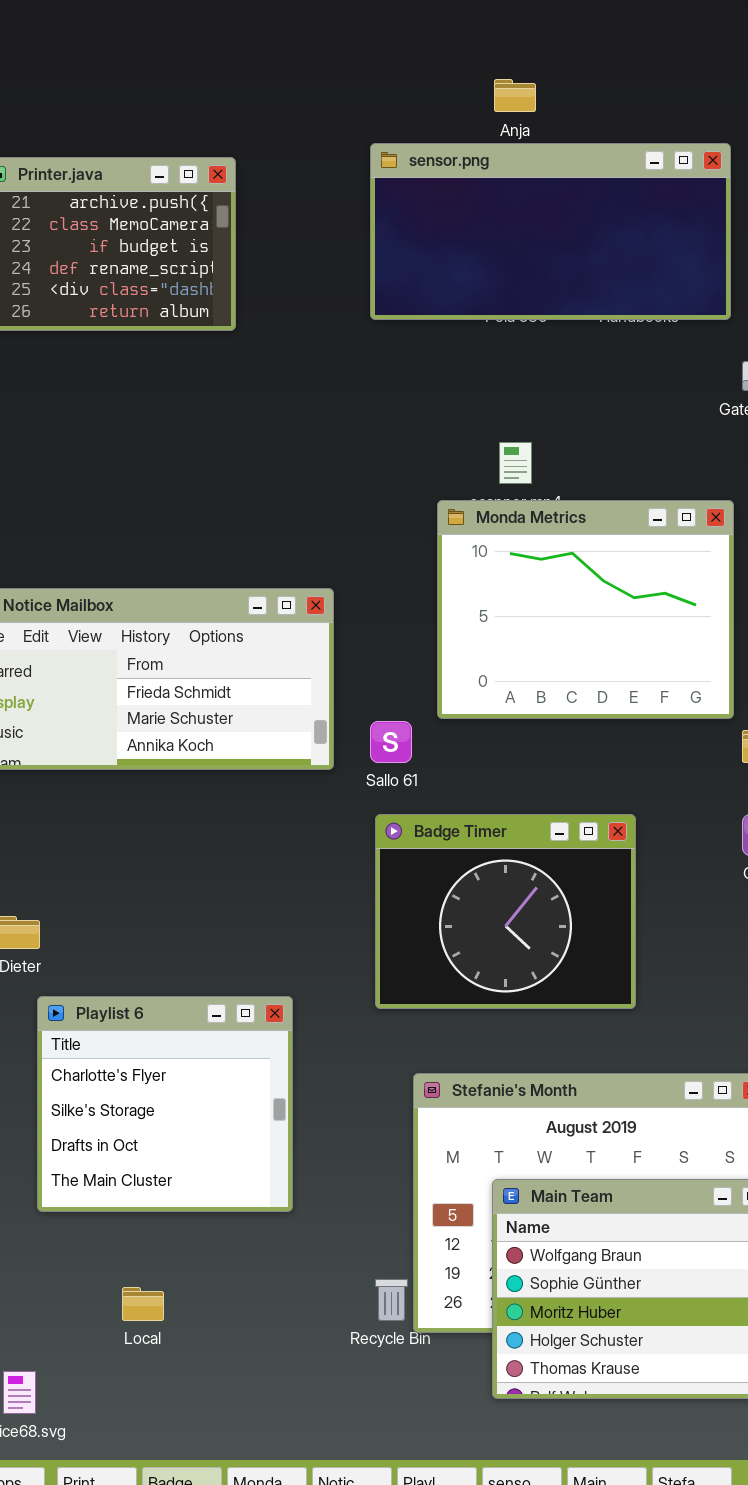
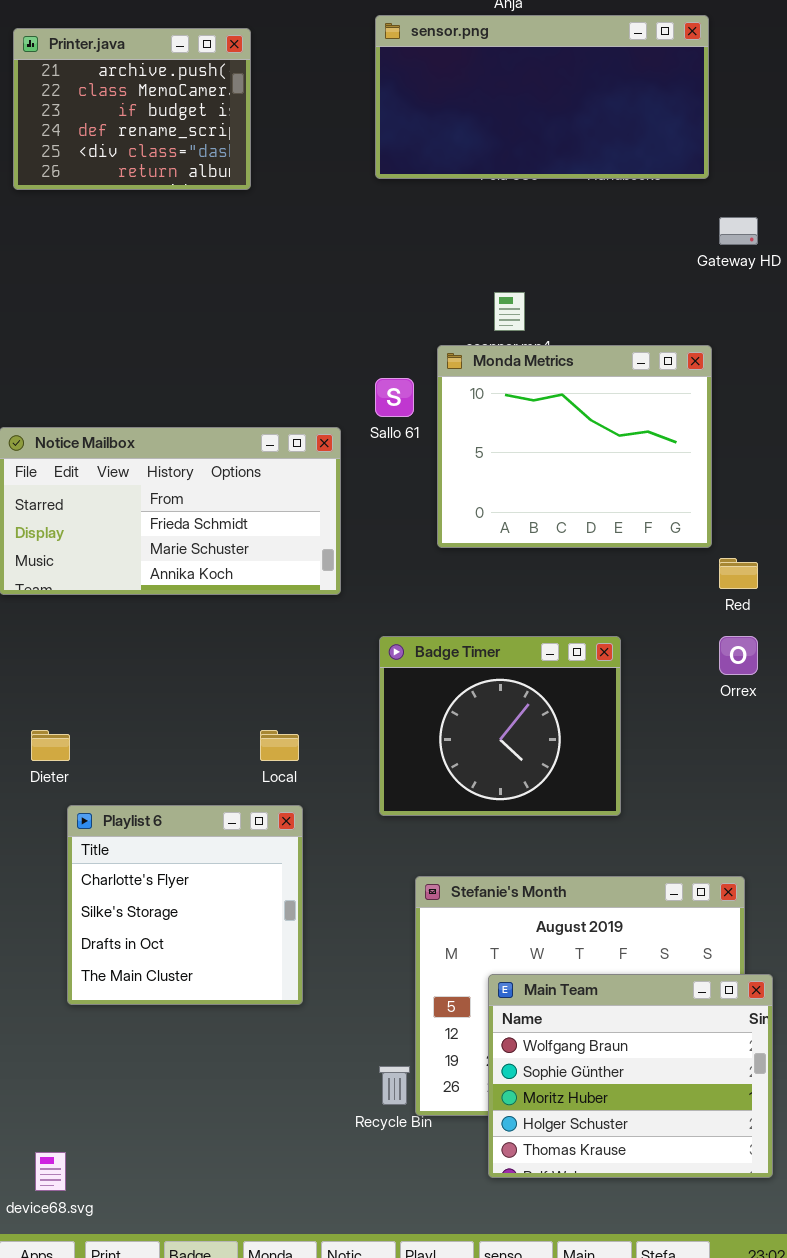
Sallo 61: [370,721,412,763] -> [375,378,414,417], moved
Local: [122,1287,164,1321] -> [260,730,299,761], moved

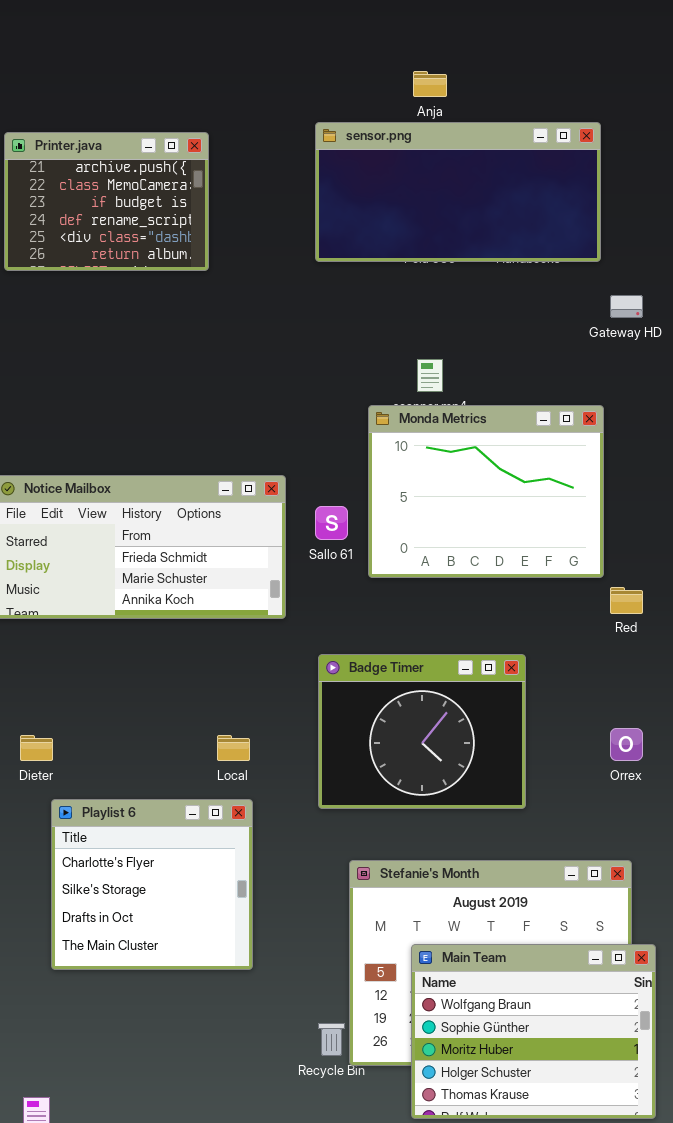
Sallo 61: [375,378,414,417] -> [315,506,348,540], moved
Orrex: [719,636,758,675] -> [610,728,643,761], moved

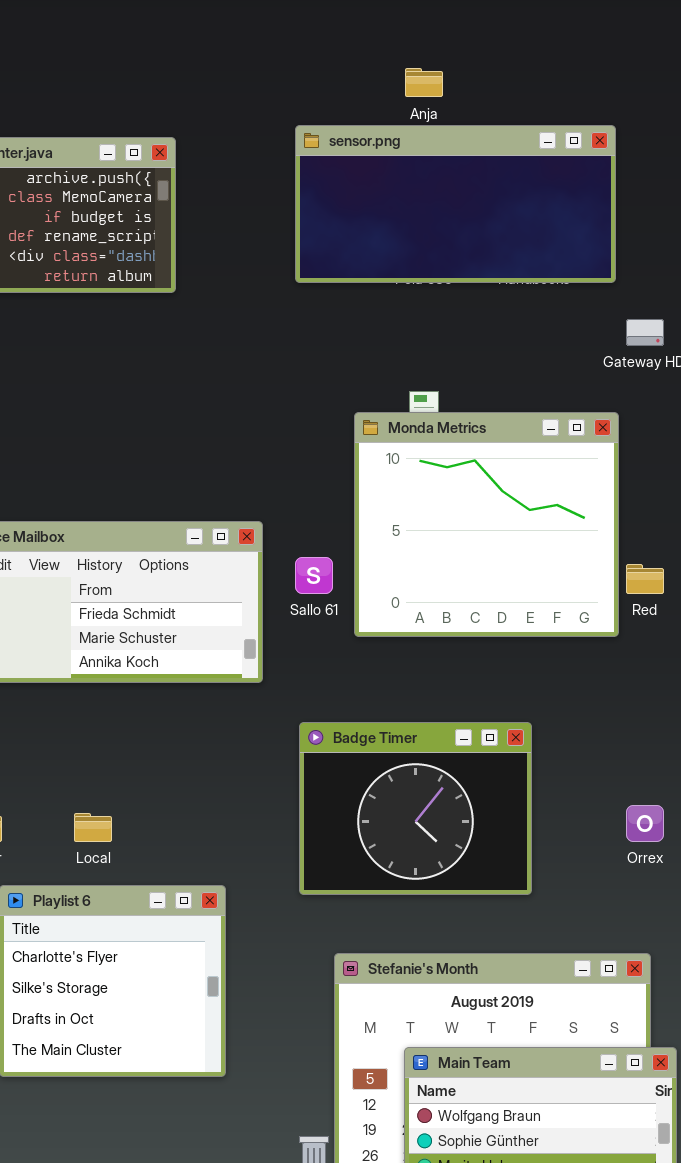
Monda Metrics: [368,405,604,578] -> [354,412,619,637], resized
Red: [610,587,643,614] -> [626,564,664,594], moved
Local: [217,735,250,761] -> [74,813,112,842], moved

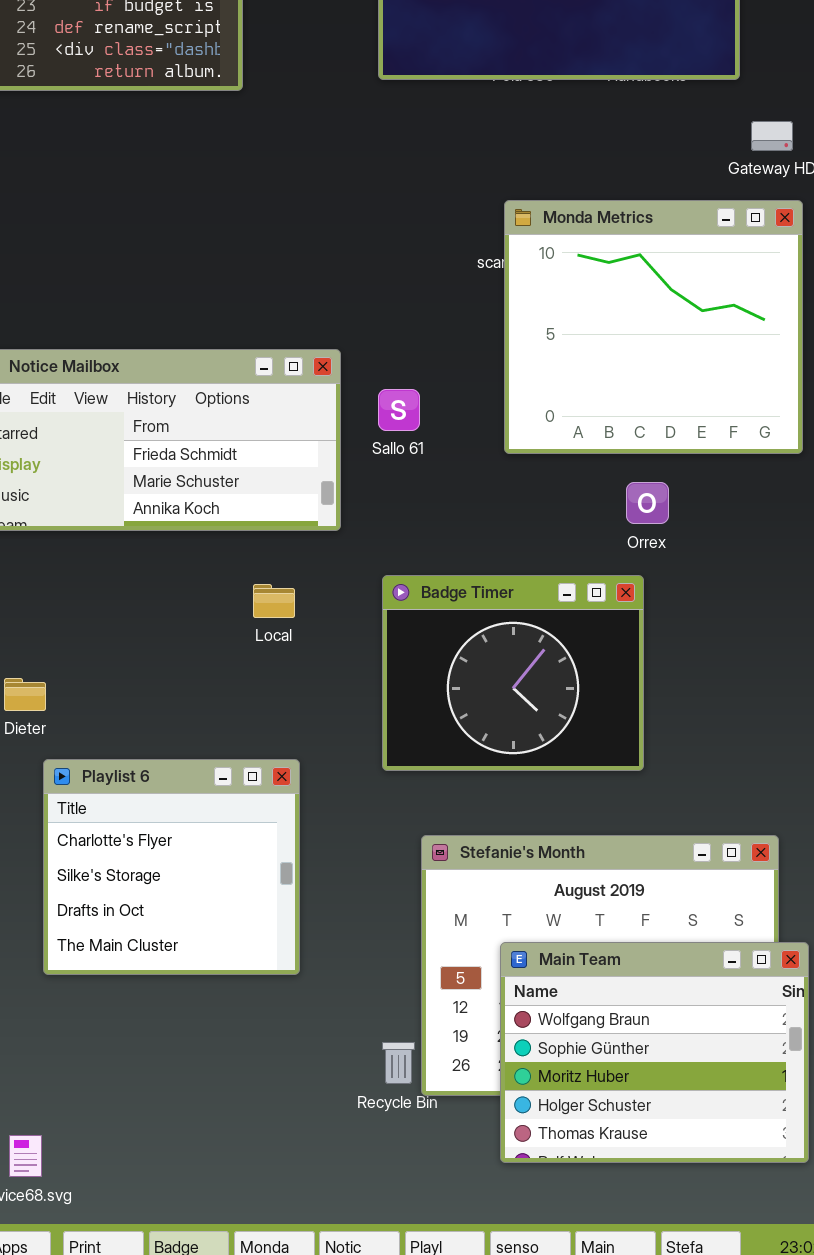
Monda Metrics: [354,412,619,637] -> [504,200,803,454], moved
Orrex: [626,805,664,842] -> [626,482,669,524], moved
Local: [74,813,112,842] -> [253,584,295,618], moved

